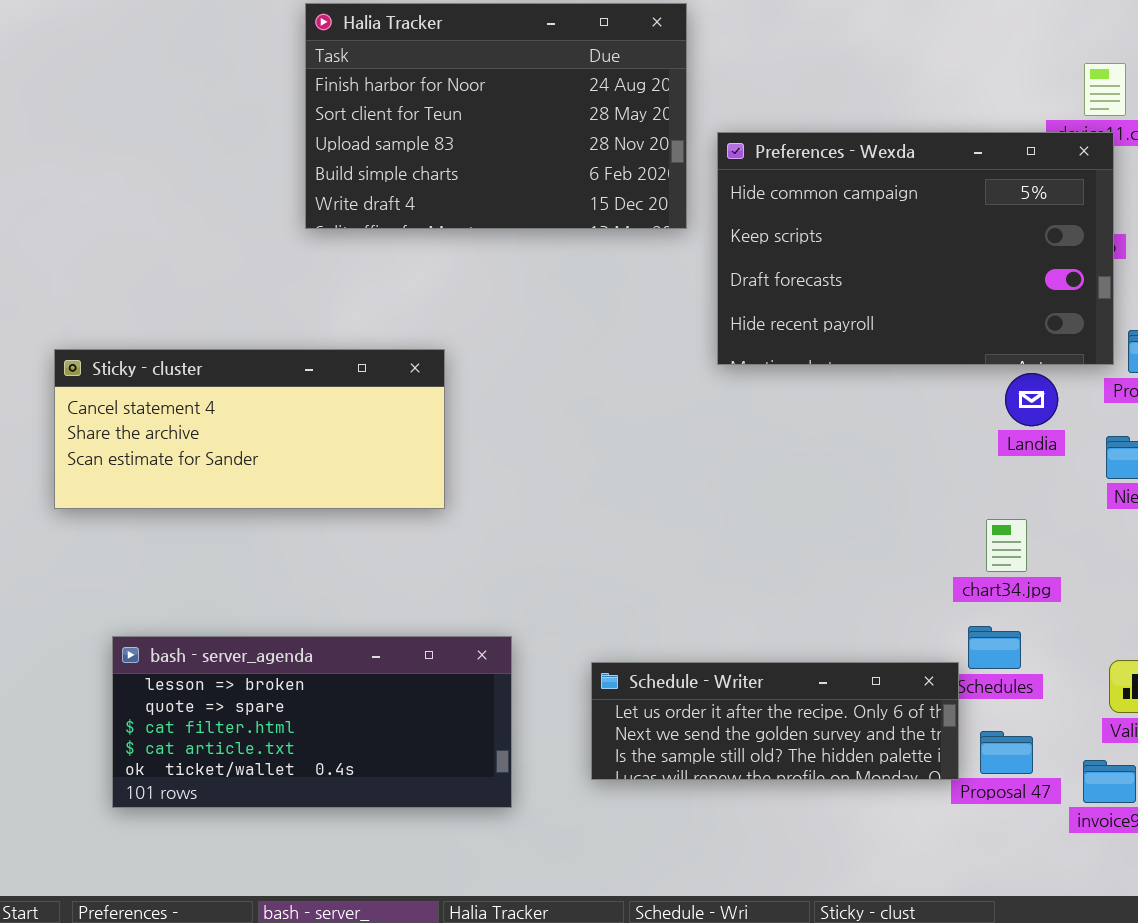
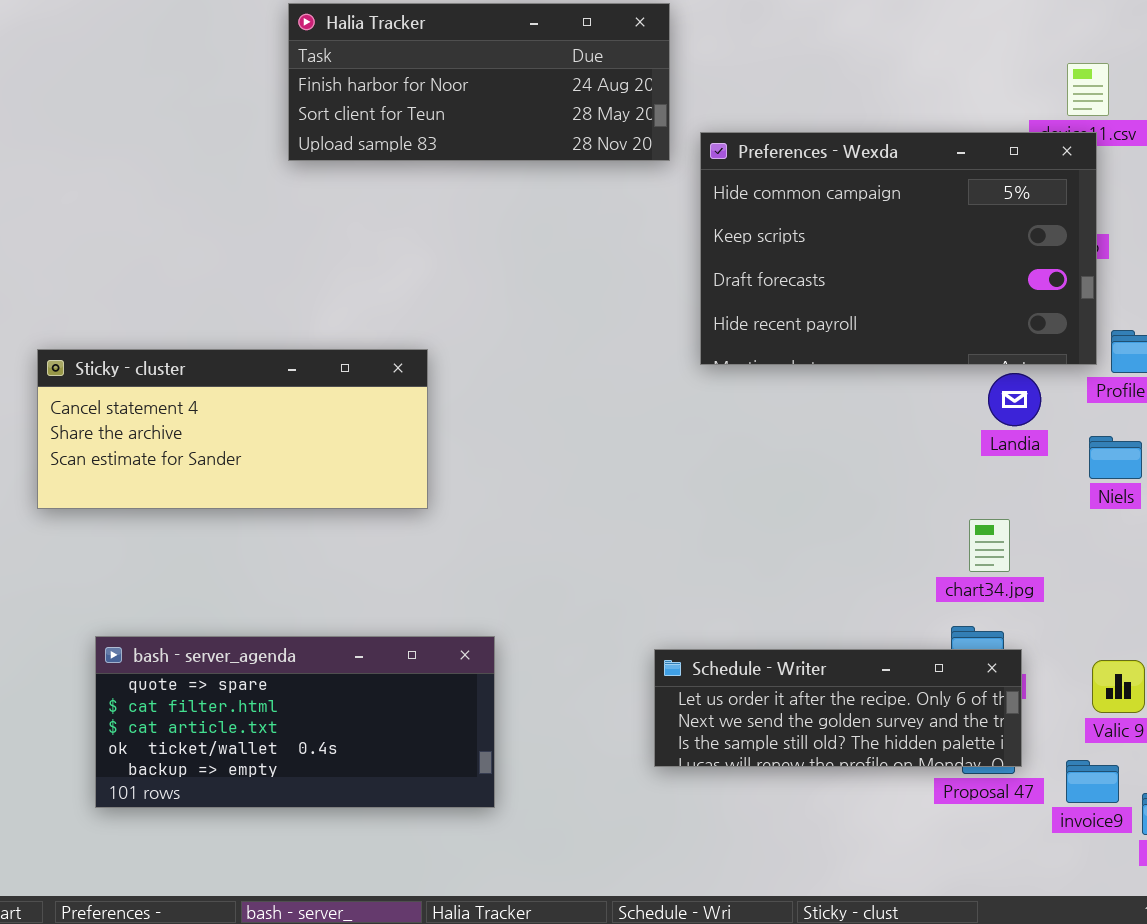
Halia Tracker: [305,3,687,229] -> [288,3,670,161], resized
bash - server_agenda: [112,636,512,808] -> [95,636,495,808], scrolled down 1 row
Schedule - Writer: [591,662,959,780] -> [654,649,1022,767], moved

